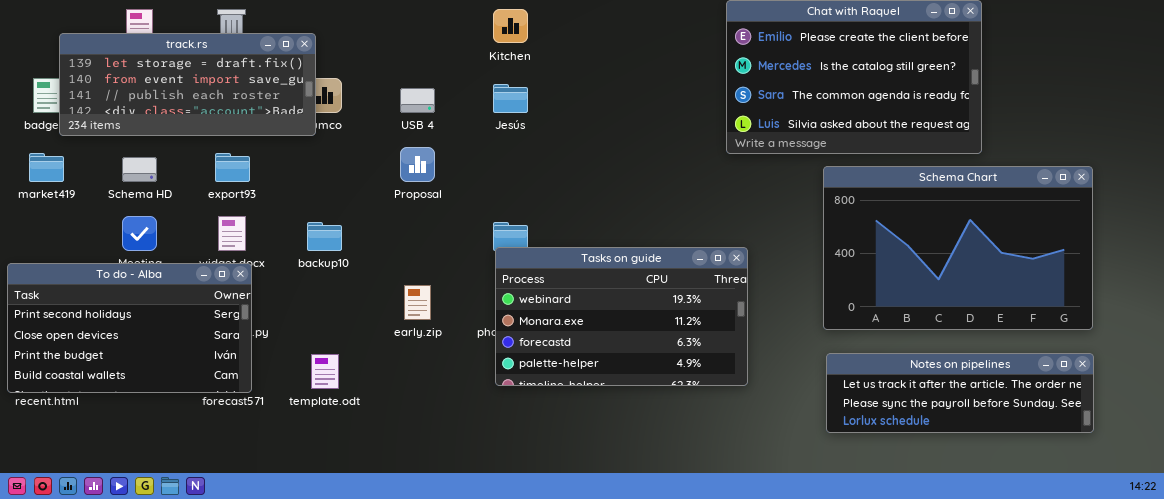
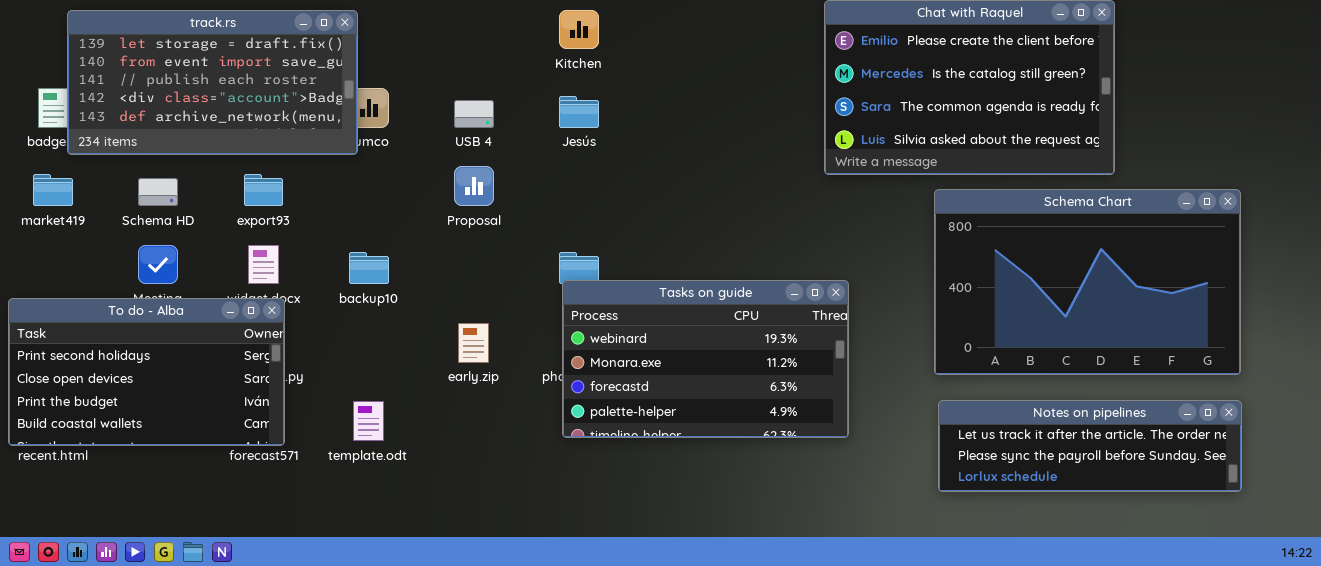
track.rs: [59,33,316,136] -> [67,10,358,155], resized

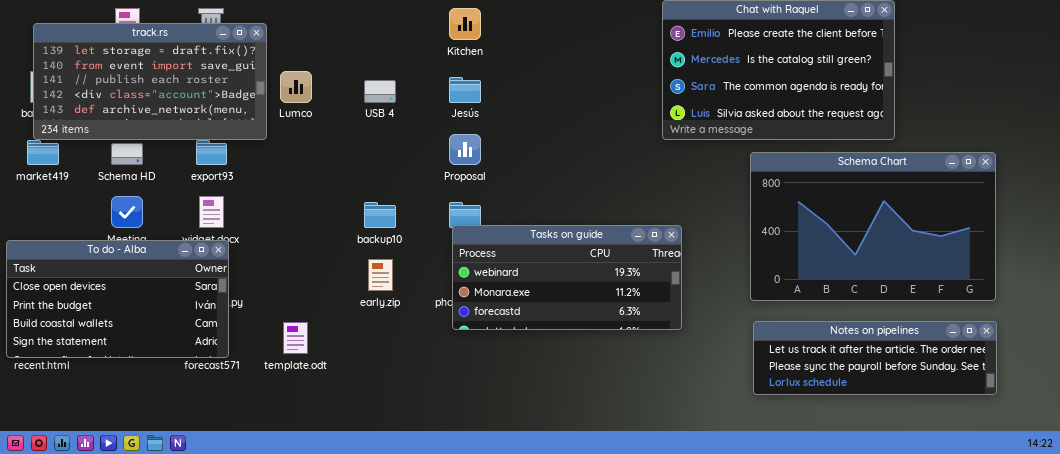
track.rs: [67,10,358,155] -> [33,23,267,140], moved
Proposal: [454,166,494,206] -> [449,134,481,165], moved
backup10: [349,252,389,284] -> [364,202,396,228], moved
Tasks on guide: [562,280,849,438] -> [452,225,682,330], resized
To do - Alba: [8,298,285,446] -> [6,240,229,358], scrolled down 1 row

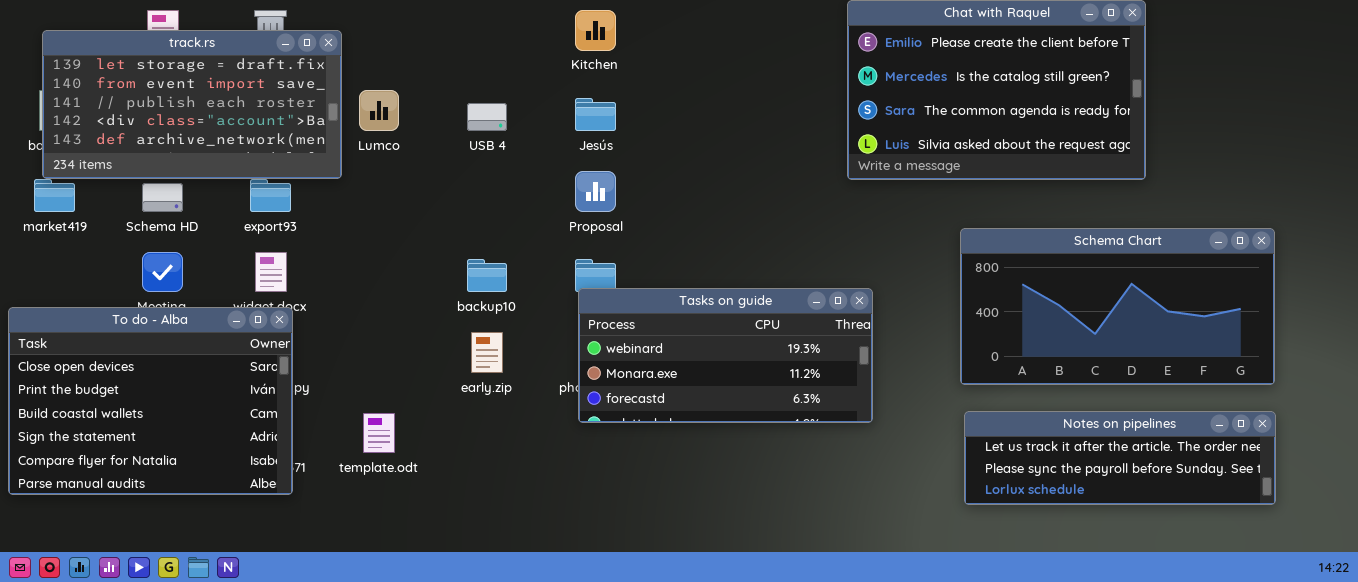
Schema Chart: [750,152,996,301] -> [960,228,1275,385], resized
To do - Alba: [6,240,229,358] -> [8,307,293,495], resized

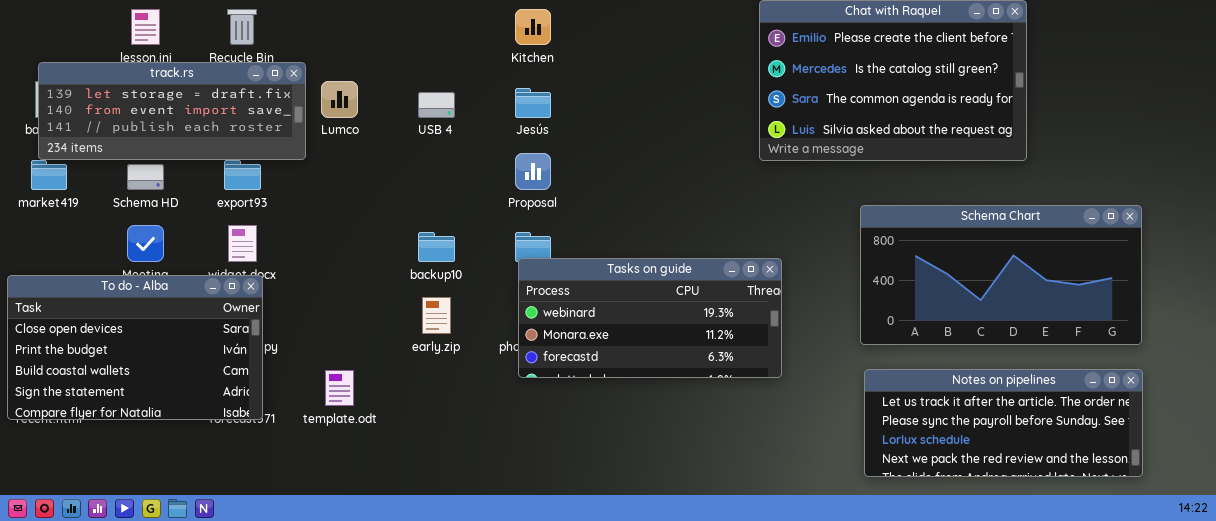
track.rs: [42,30,342,179] -> [38,62,306,160], resized
To do - Alba: [8,307,293,495] -> [7,275,263,420], resized
Notes on pipelines: [964,411,1276,505] -> [864,369,1143,477], resized

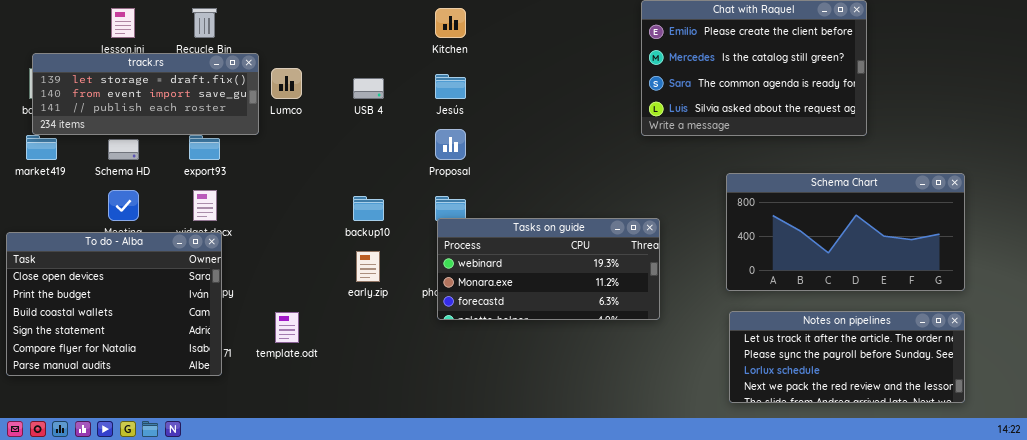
To do - Alba: [7,275,263,420] -> [6,232,222,376], resized

